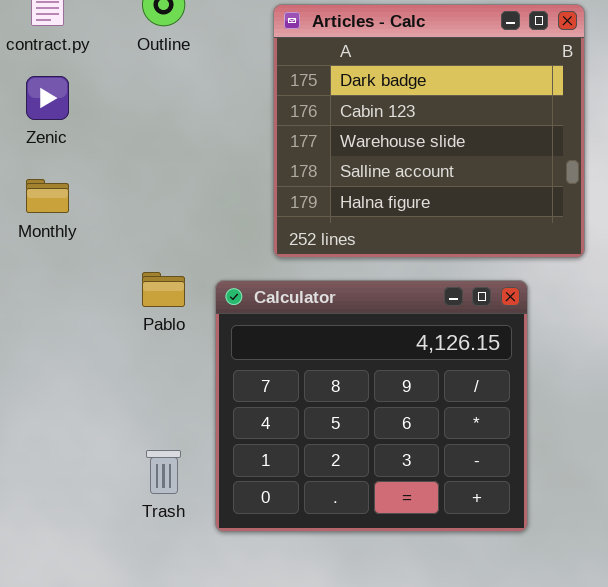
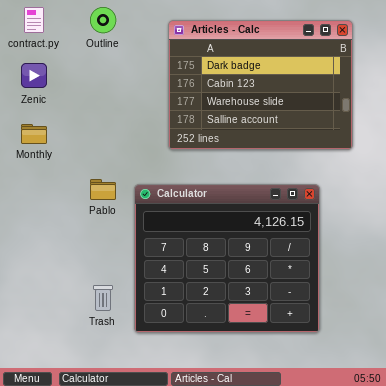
Articles - Calc: [273,4,585,258] -> [168,20,353,150], resized

